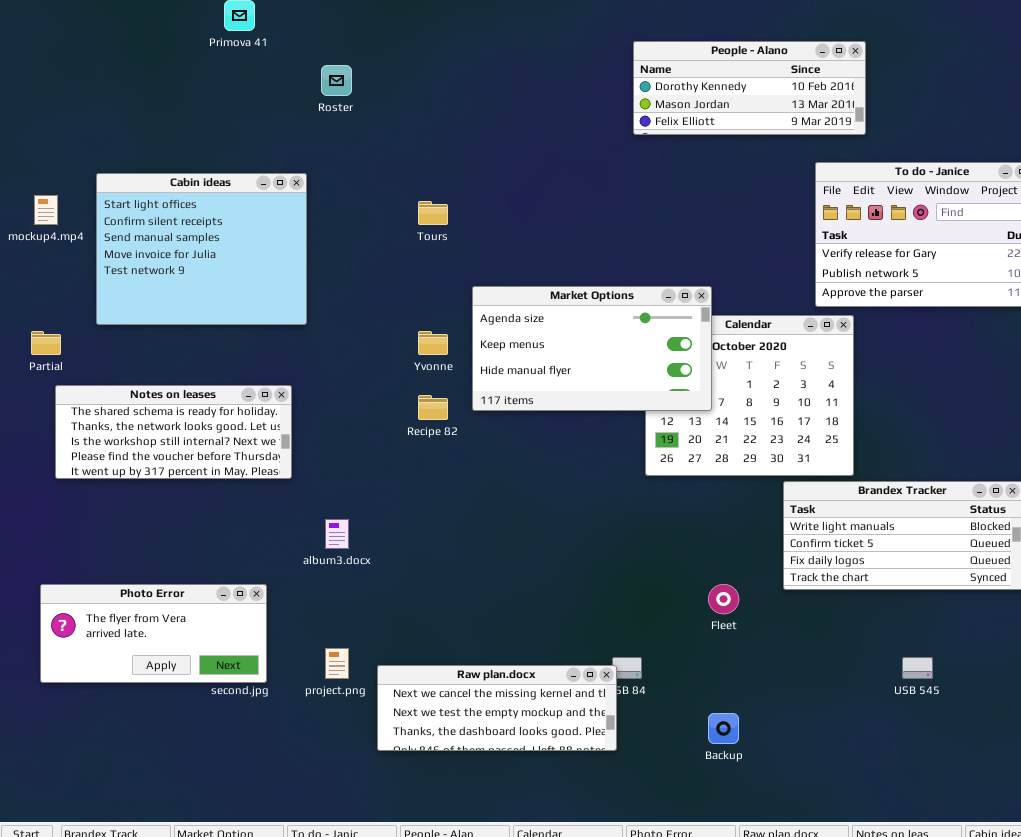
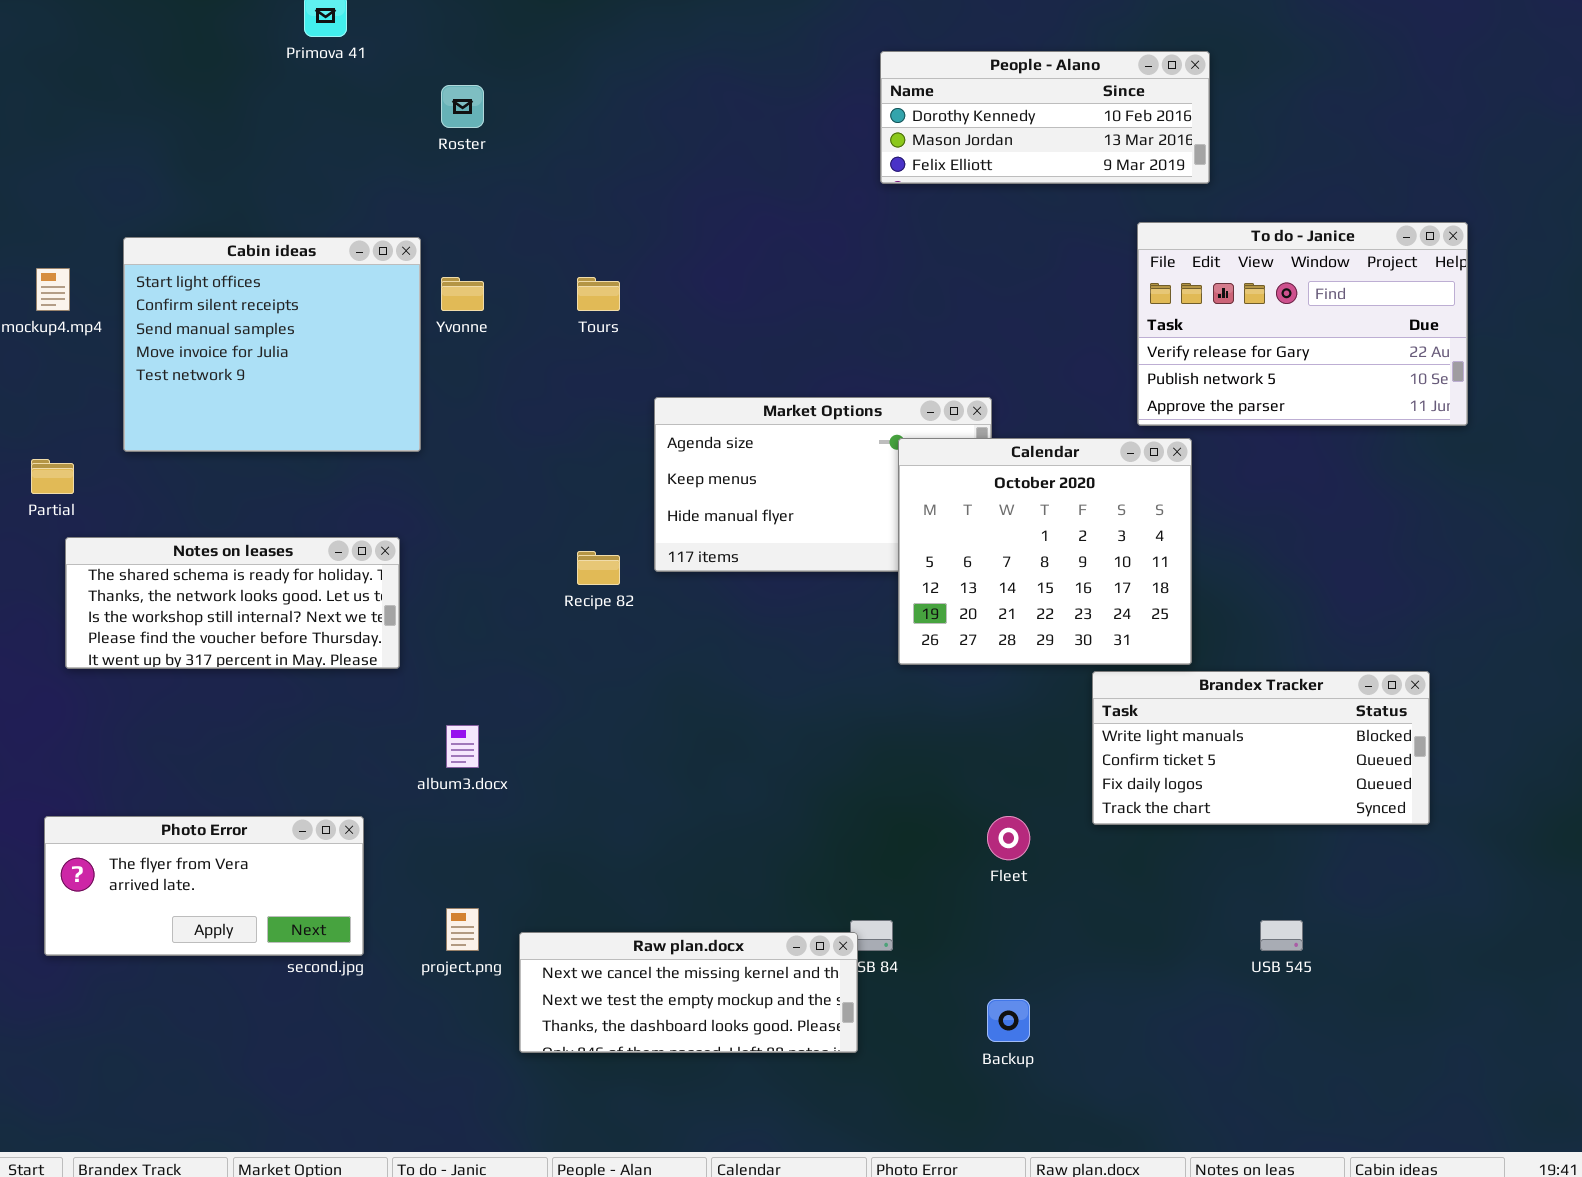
Calendar: [645,315,854,476] -> [898,438,1192,665], raised
Yvonne: [418,331,448,355] -> [441,277,484,311], moved

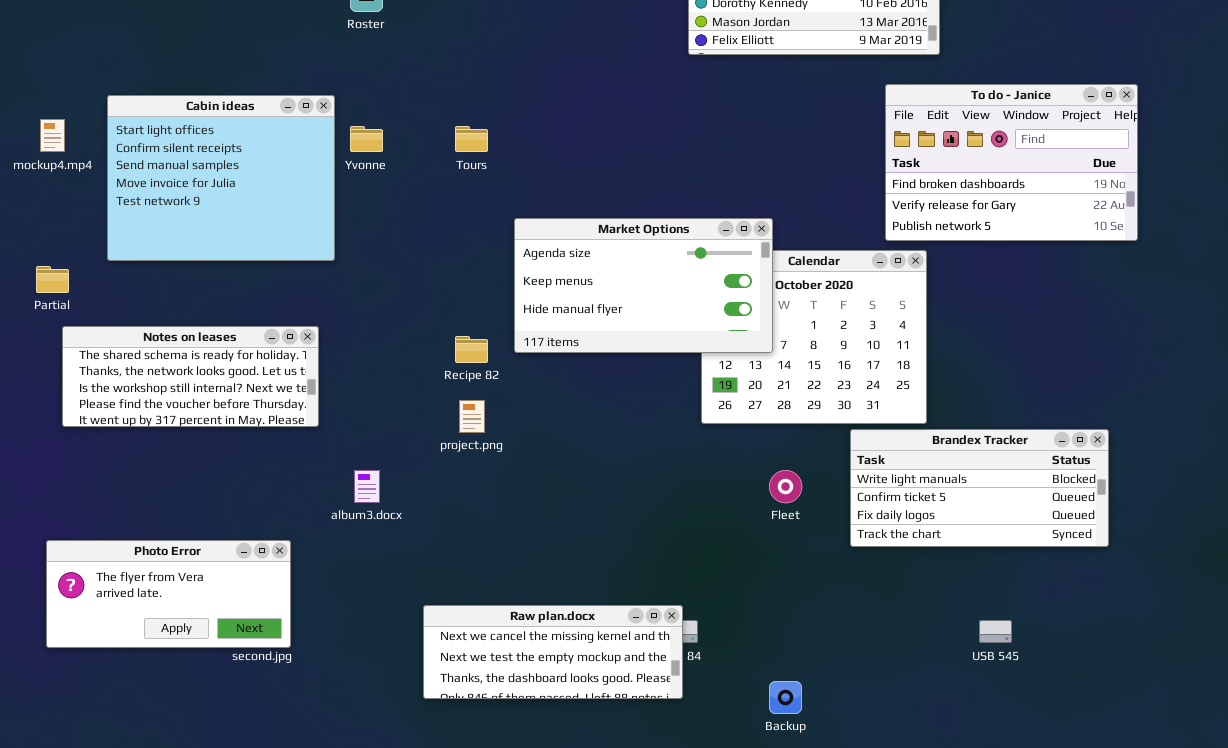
To do - Janice: [1137,222,1468,426] -> [885,84,1138,241], scrolled up 1 row
Market Options: [654,397,992,572] -> [514,218,773,353], raised
Fleet: [987,816,1030,860] -> [769,470,802,503], moved
project.png: [446,908,479,951] -> [459,400,485,433], moved
Raw plan.docx: [519,932,858,1053] -> [423,605,683,699], moved

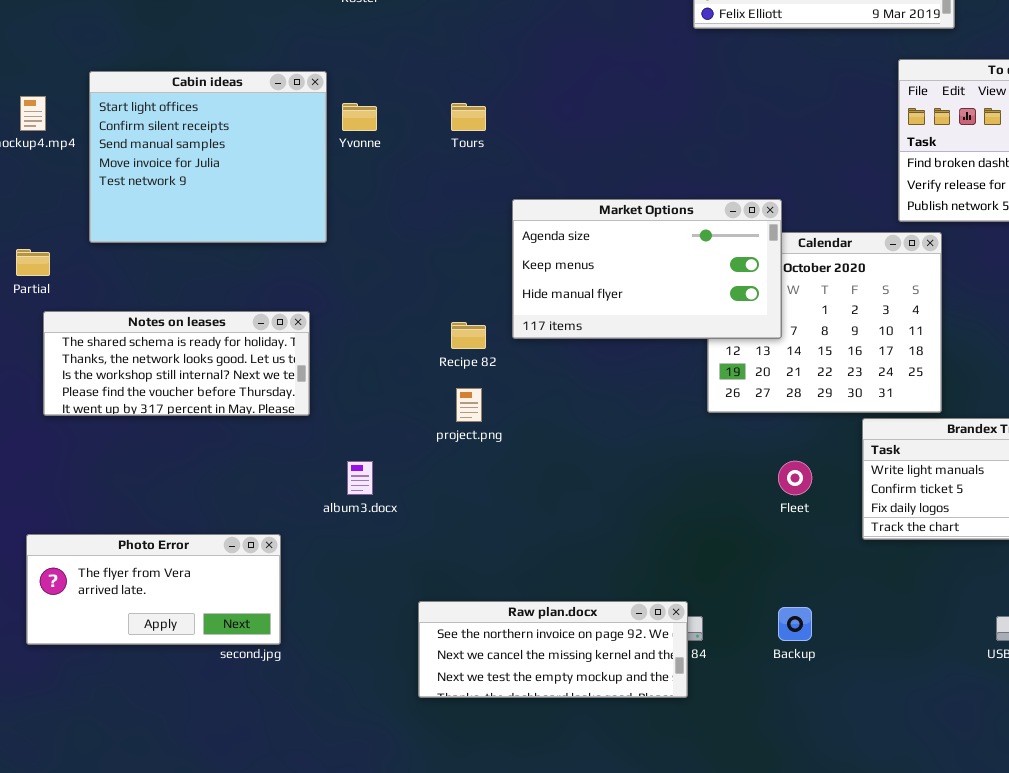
Raw plan.docx: [423,605,683,699] -> [418,601,688,698], scrolled up 1 row
Backup: [769,681,802,714] -> [778,607,812,641], moved

